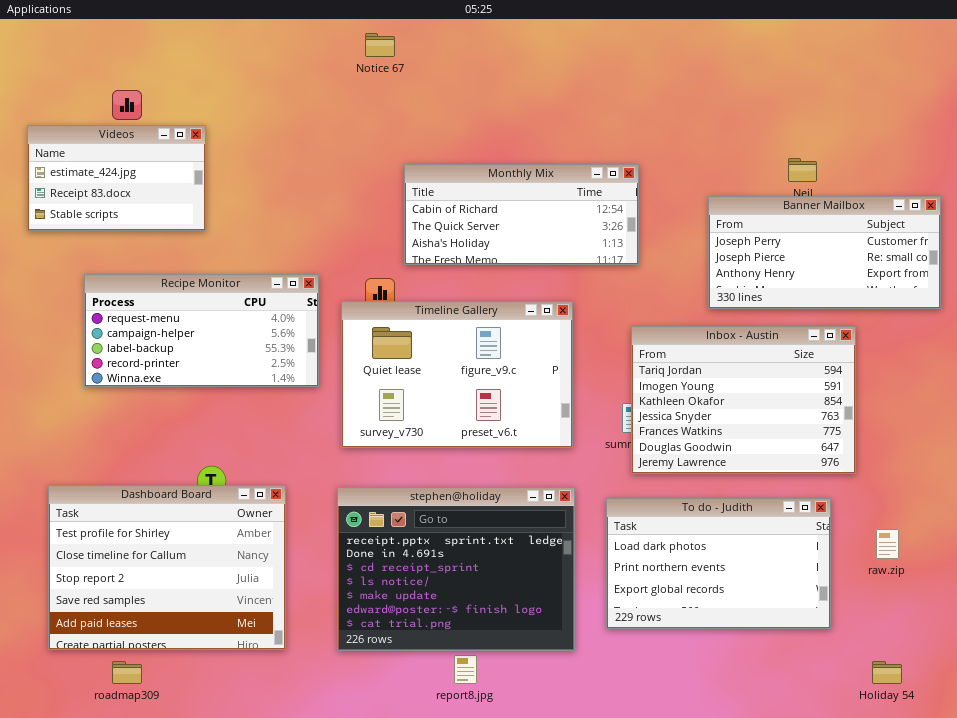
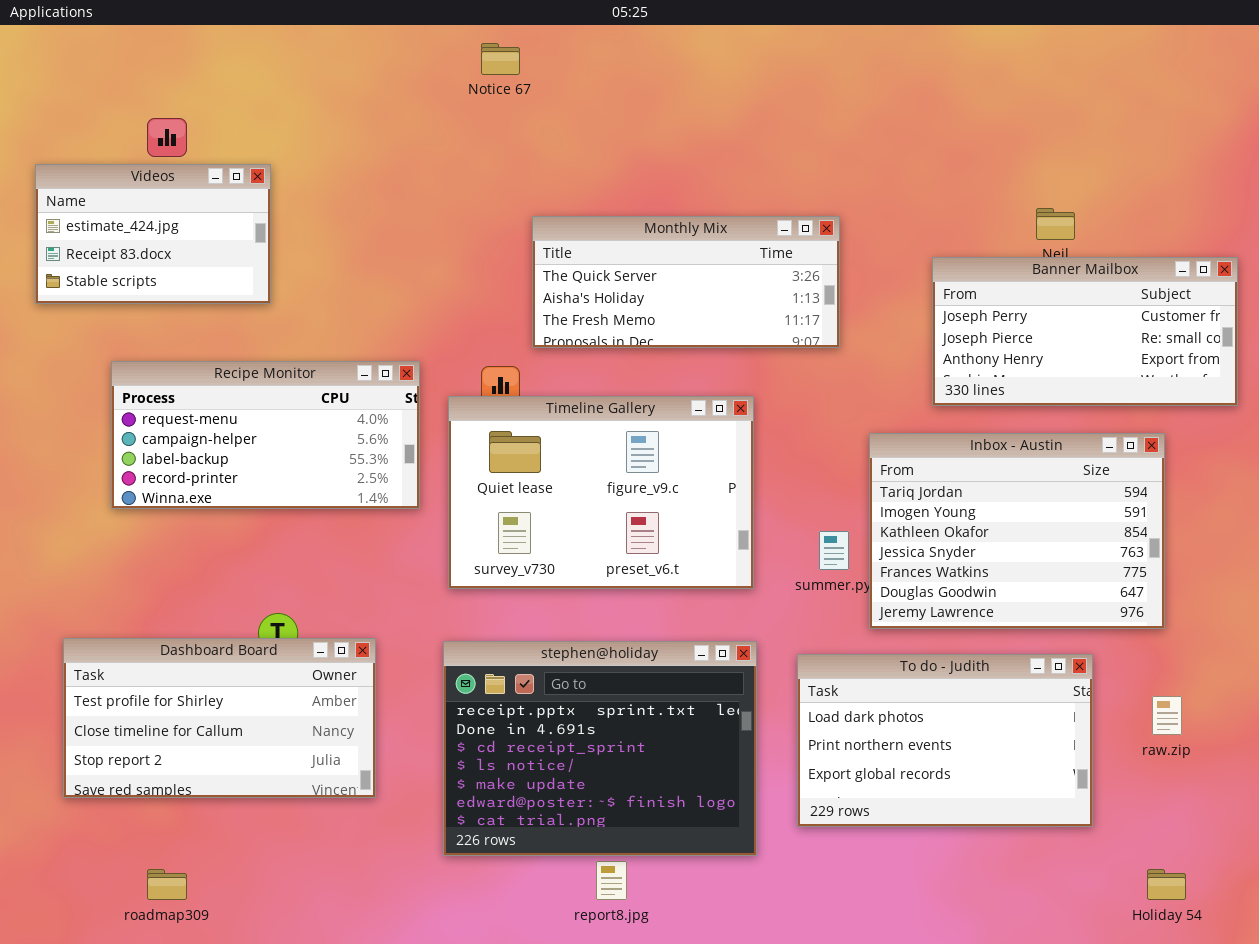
Monthly Mix: [404,164,639,265] -> [532,216,840,348], scrolled down 1 row
Inbox - Austin: [631,326,856,474] -> [869,433,1165,629], moved
Dashboard Board: [48,485,286,650] -> [63,638,376,798], resized

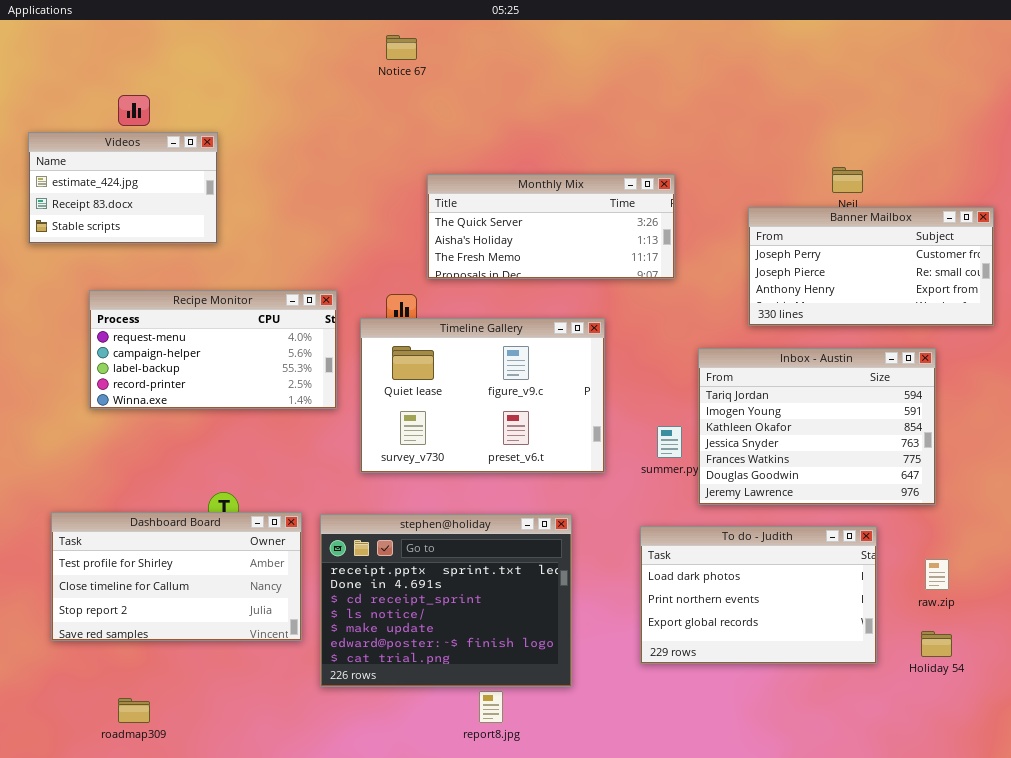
stephen@holiday: [443,641,757,856] -> [320,514,572,687], moved
Holiday 54: [1147,869,1186,900] -> [921,631,952,657], moved

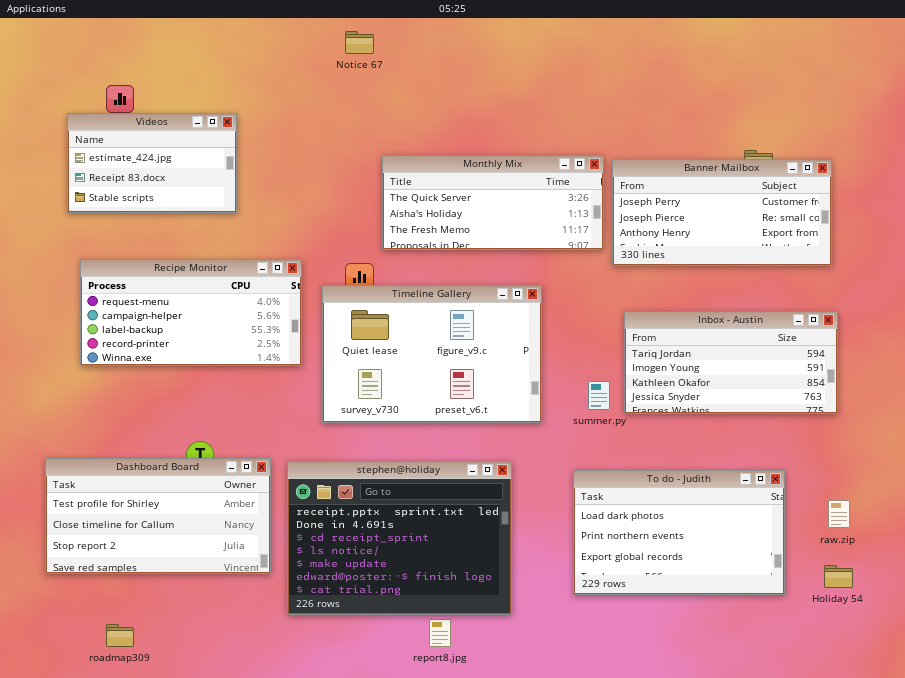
Videos: [28,132,218,244] -> [67,113,237,213], moved
Banner Mailbox: [748,207,994,326] -> [612,159,832,266], moved
Inbox - Austin: [698,348,936,505] -> [624,311,838,414], resized

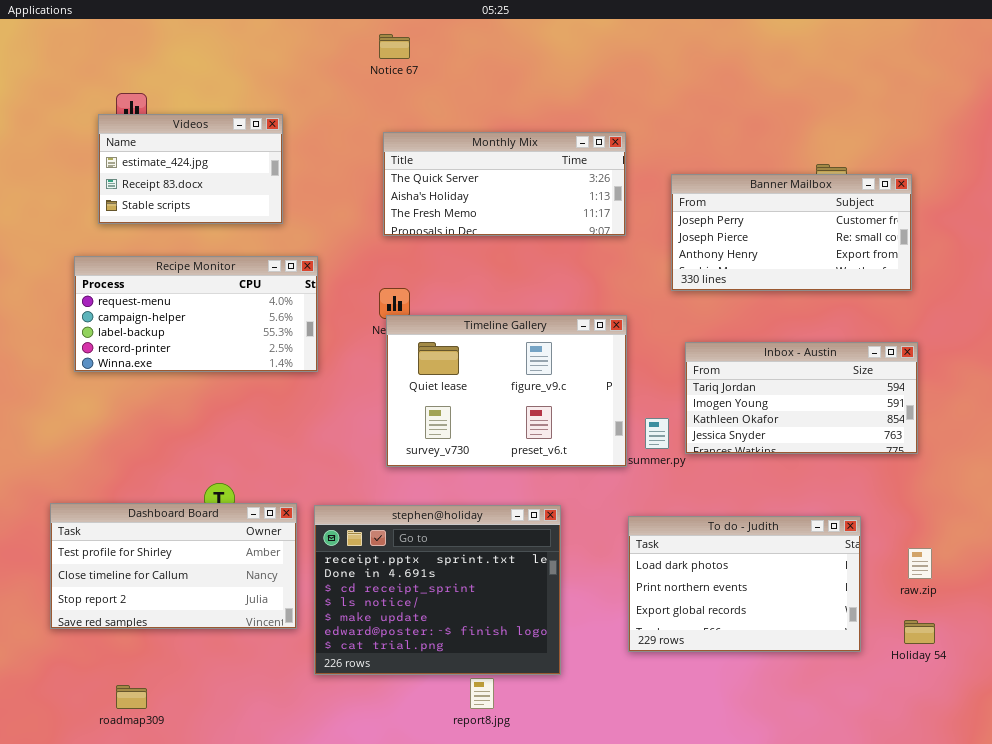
Videos: [67,113,237,213] -> [98,114,283,224], moved
Monthly Mix: [382,155,604,250] -> [383,132,626,236], moved
Recipe Monitor: [80,259,302,366] -> [74,256,318,372], moved
Timeline Gallery: [322,285,542,423] -> [386,315,627,467], moved

